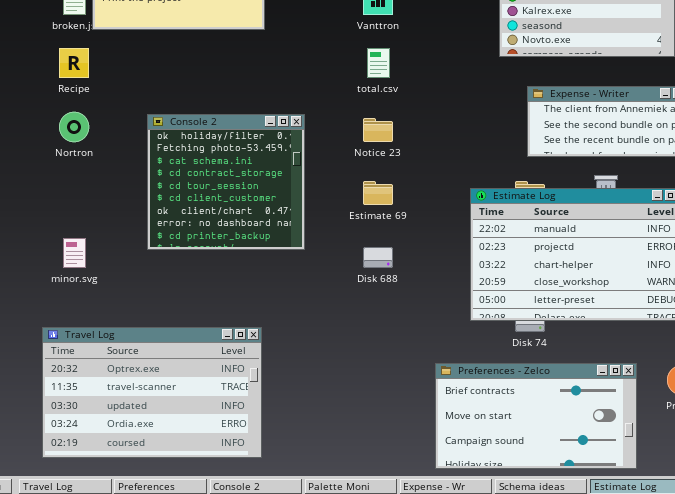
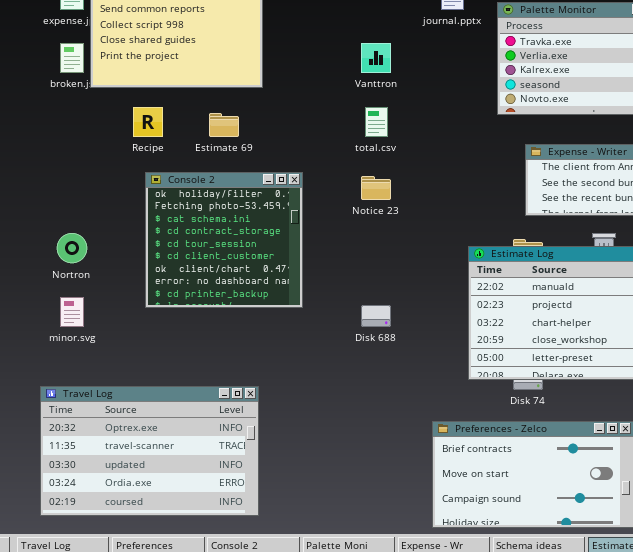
Recipe: [59,48,89,78] -> [133,107,163,137], moved
Nortron: [59,112,89,142] -> [57,233,87,263], moved
Estimate 69: [363,181,393,205] -> [209,113,239,137], moved

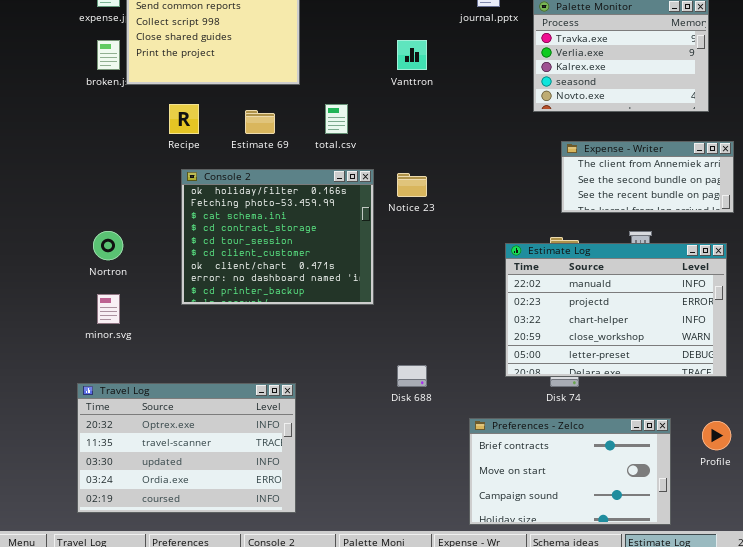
total.csv: [365,107,388,137] -> [325,104,348,134], moved
Console 2: [145,172,303,308] -> [181,169,374,305], resized
Disk 688: [361,305,391,327] -> [397,365,427,387], moved

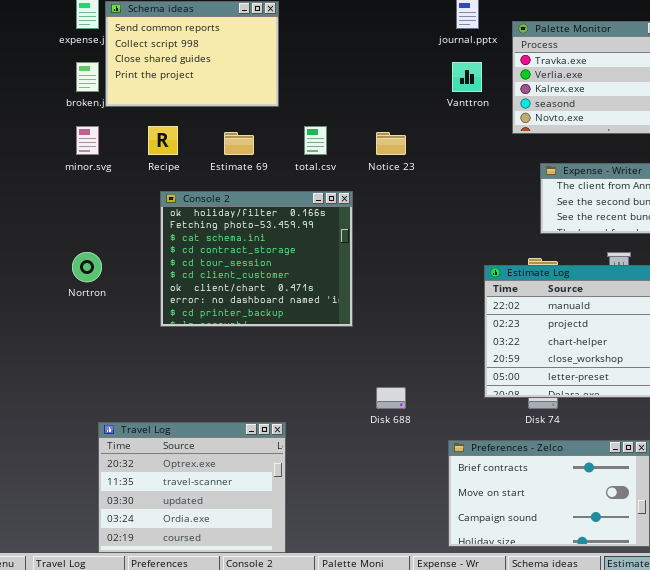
Vanttron: [397,40,427,70] -> [452,62,482,92], moved
Notice 23: [397,173,427,197] -> [376,132,406,155], moved
minor.svg: [97,294,120,324] -> [76,126,99,155], moved
Travel Log: [77,383,296,513] -> [98,422,286,553], moved, resized

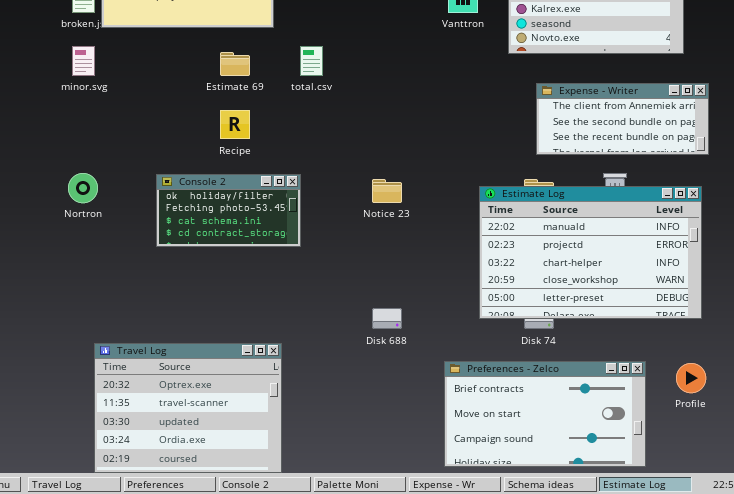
Recipe: [148,126,178,155] -> [220,110,250,139], moved
Notice 23: [376,132,406,155] -> [372,179,402,203], moved
Console 2: [160,191,353,327] -> [156,174,301,247], resized

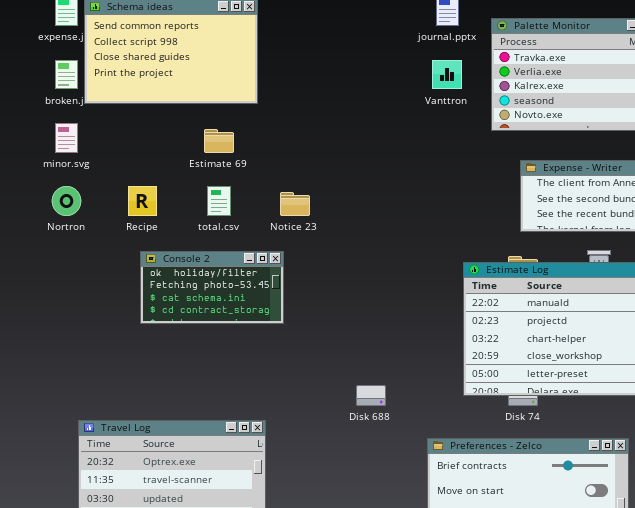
total.csv: [300,46,323,76] -> [207,186,231,216], moved
Recipe: [220,110,250,139] -> [128,186,157,216], moved
Nortron: [68,173,98,203] -> [52,186,81,216], moved
Notice 23: [372,179,402,203] -> [280,192,310,216], moved

